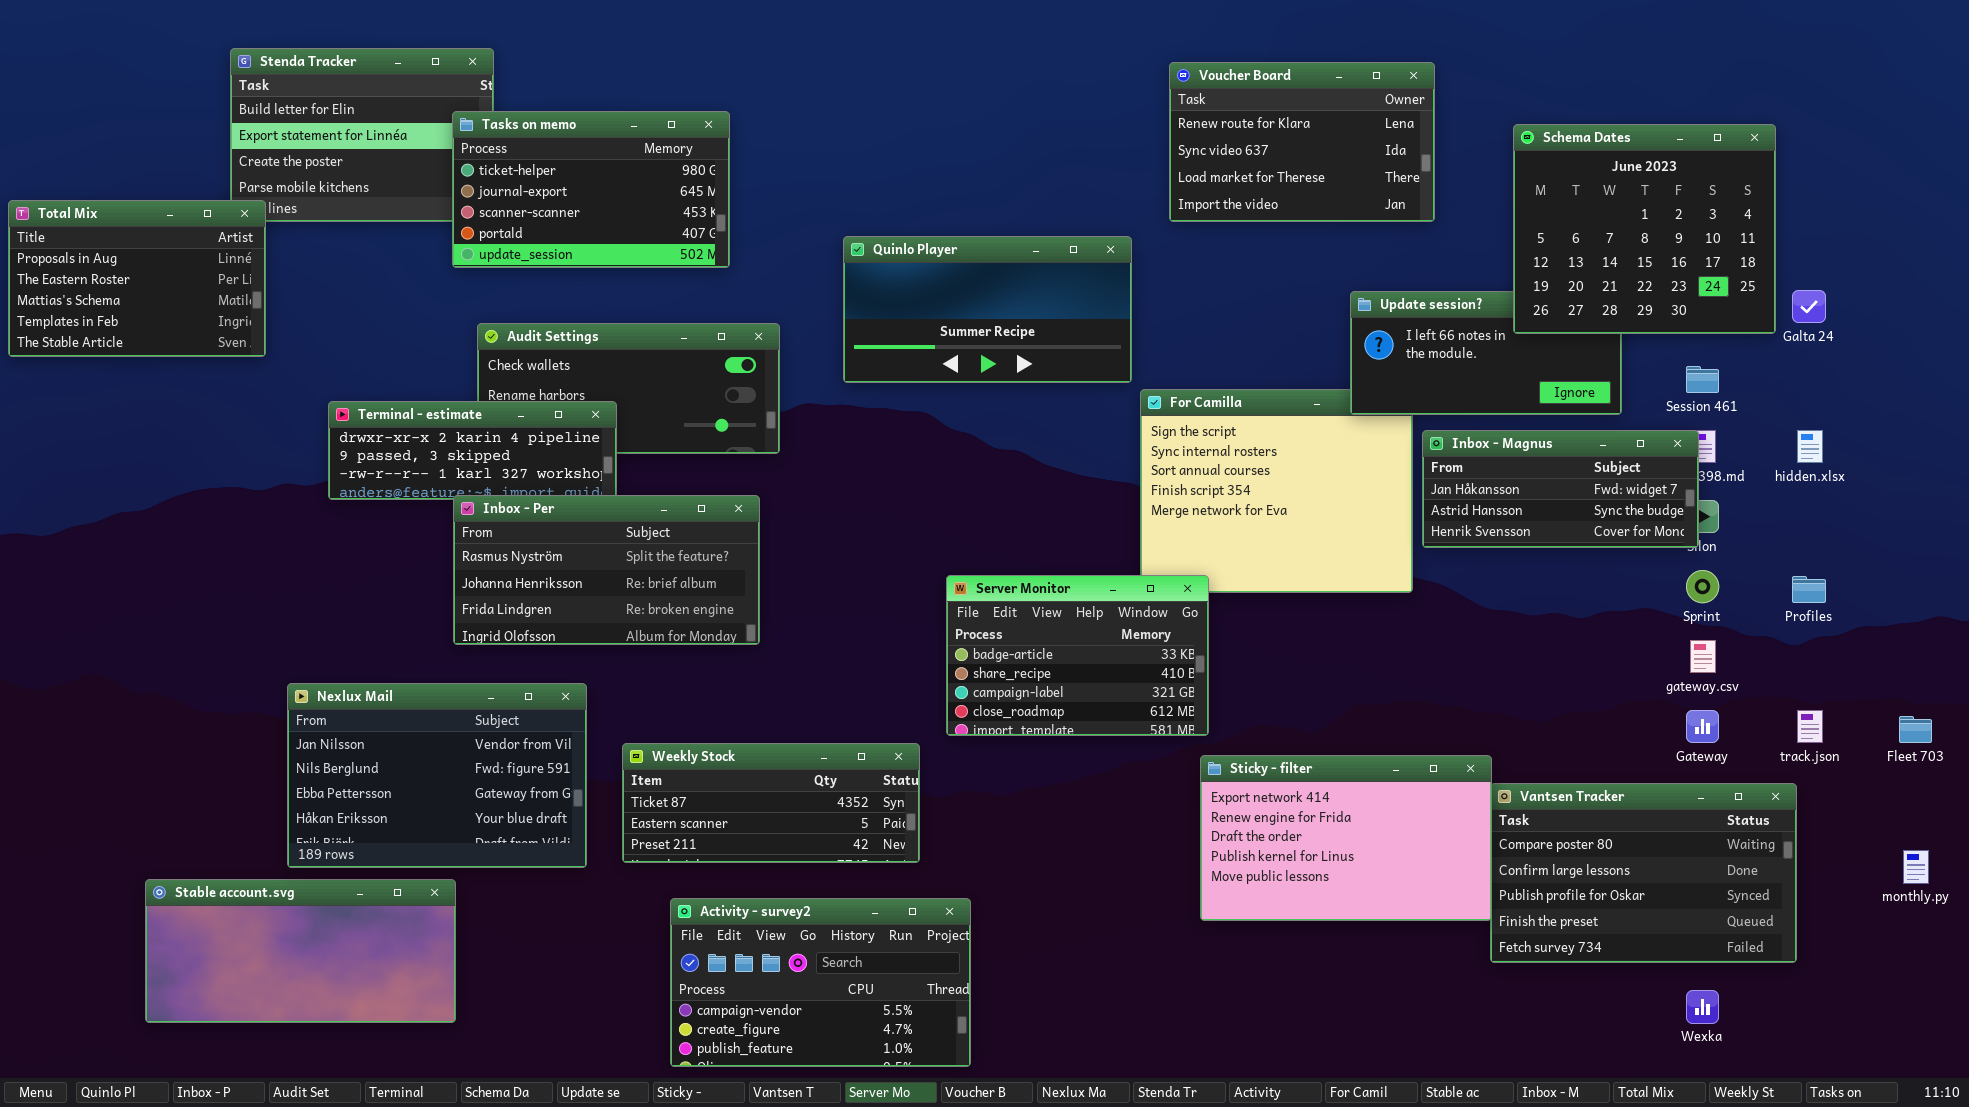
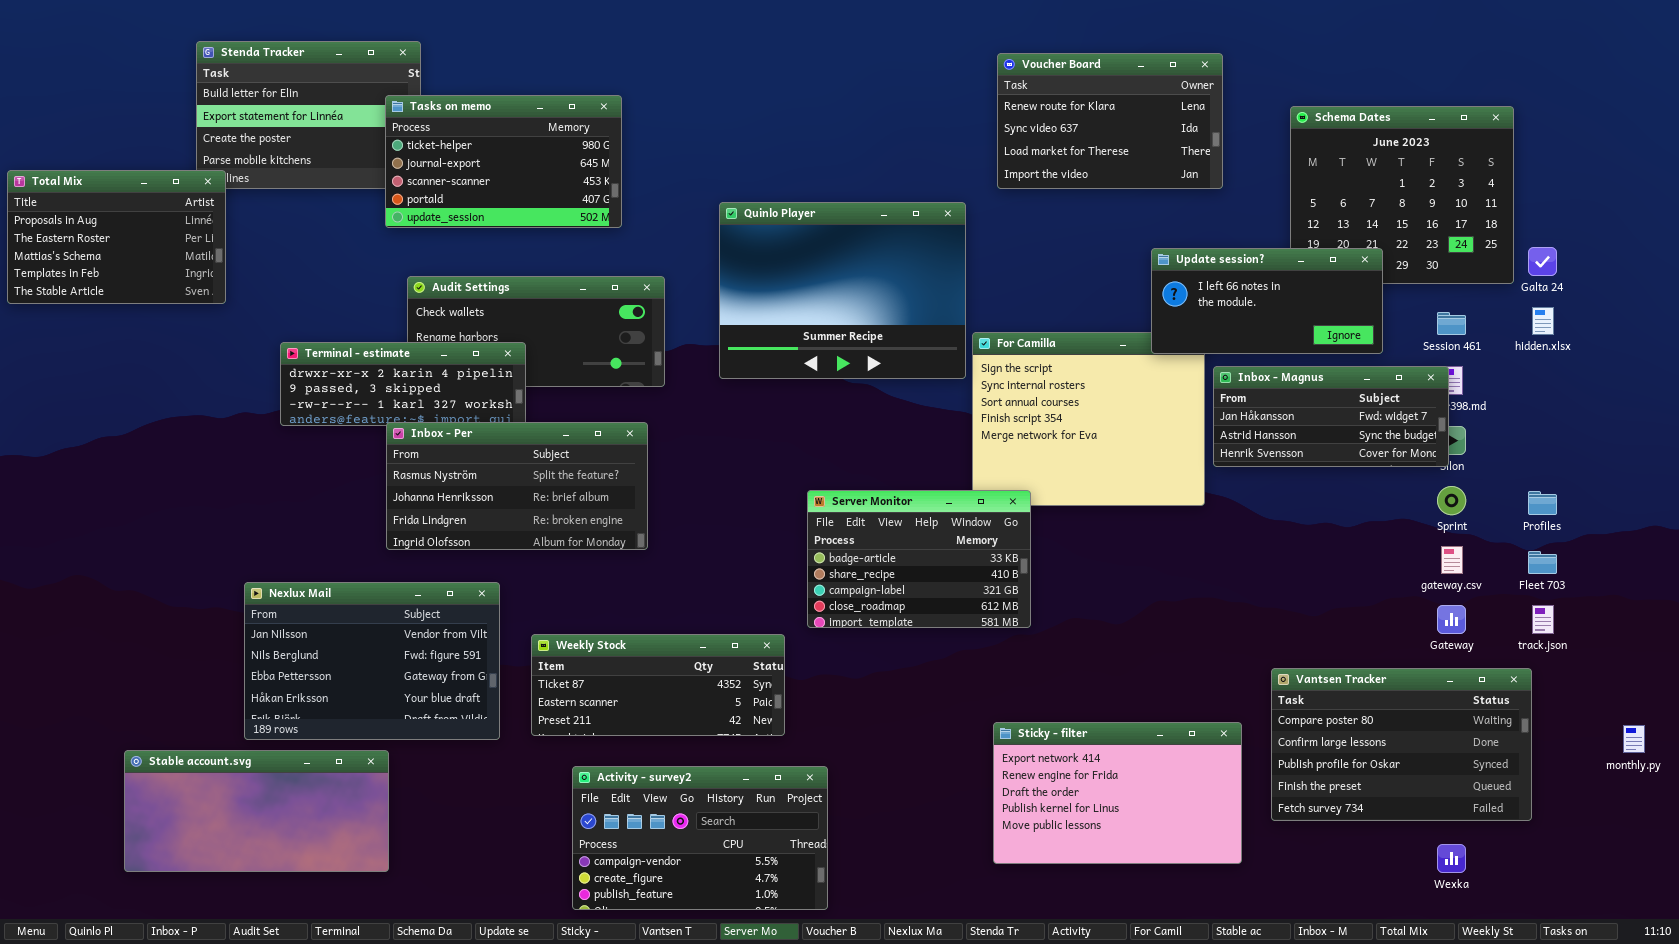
Quinlo Player: [843,236,1132,383] -> [719,202,966,379], resized
Update session?: [1350,291,1622,415] -> [1151,248,1383,354], raised
hidden.xlsx: [1797,430,1823,463] -> [1532,307,1554,335], moved
Fleet 703: [1899,716,1932,743] -> [1528,551,1557,574], moved
Sticky - filter: [1200,755,1492,921] -> [993,722,1242,864], moved

